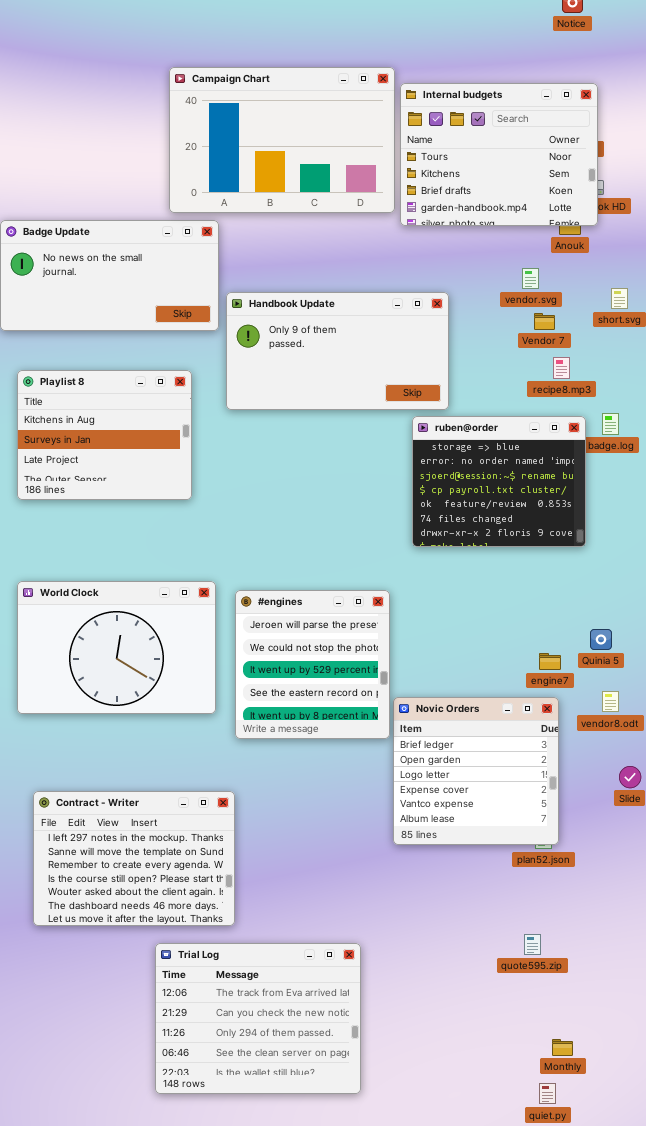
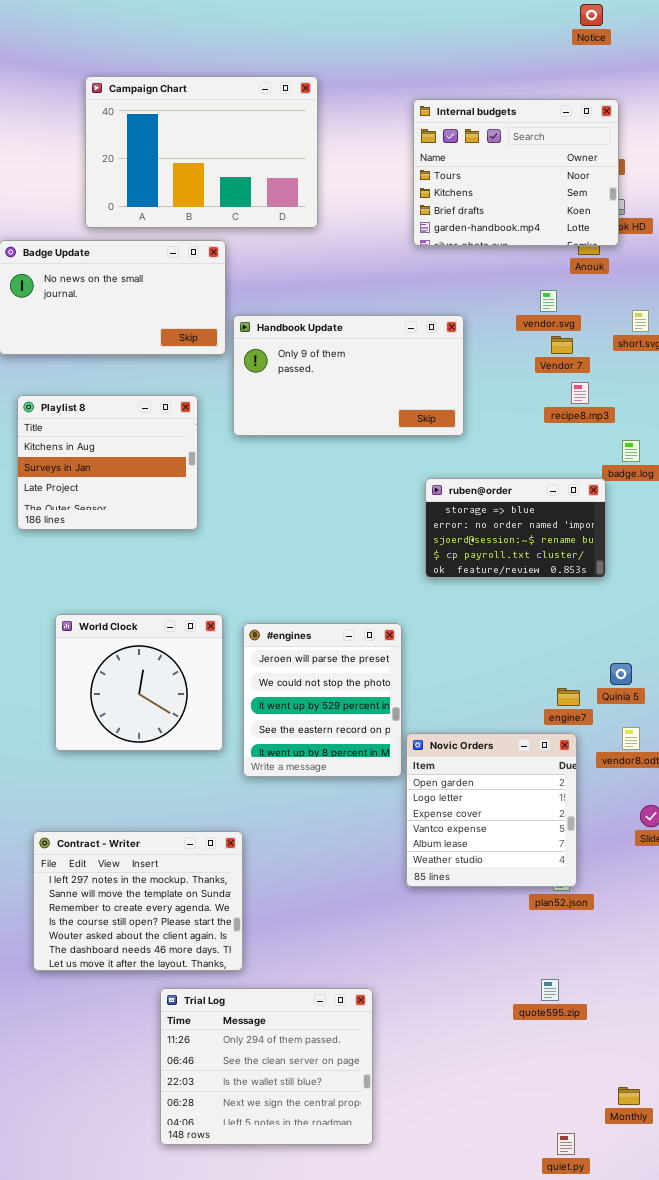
Campaign Chart: [169,67,395,213] -> [85,76,318,228], moved
ruben@order: [412,416,586,547] -> [425,478,606,578], resized
World Clock: [17,581,216,714] -> [55,614,223,751], resized
Novic Orders: [393,697,559,845] -> [406,733,577,887], scrolled down 1 row
Trial Log: [155,943,361,1094] -> [160,988,373,1145], scrolled down 2 rows
Monthly: [552,1039,573,1056] -> [618,1087,640,1105], moved

